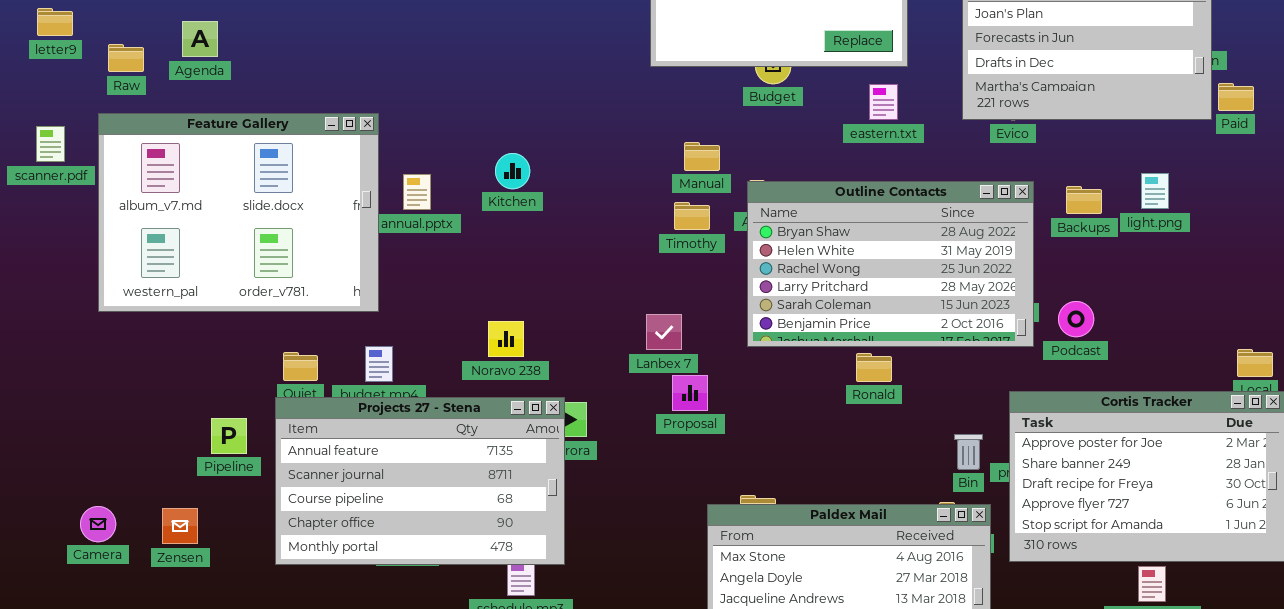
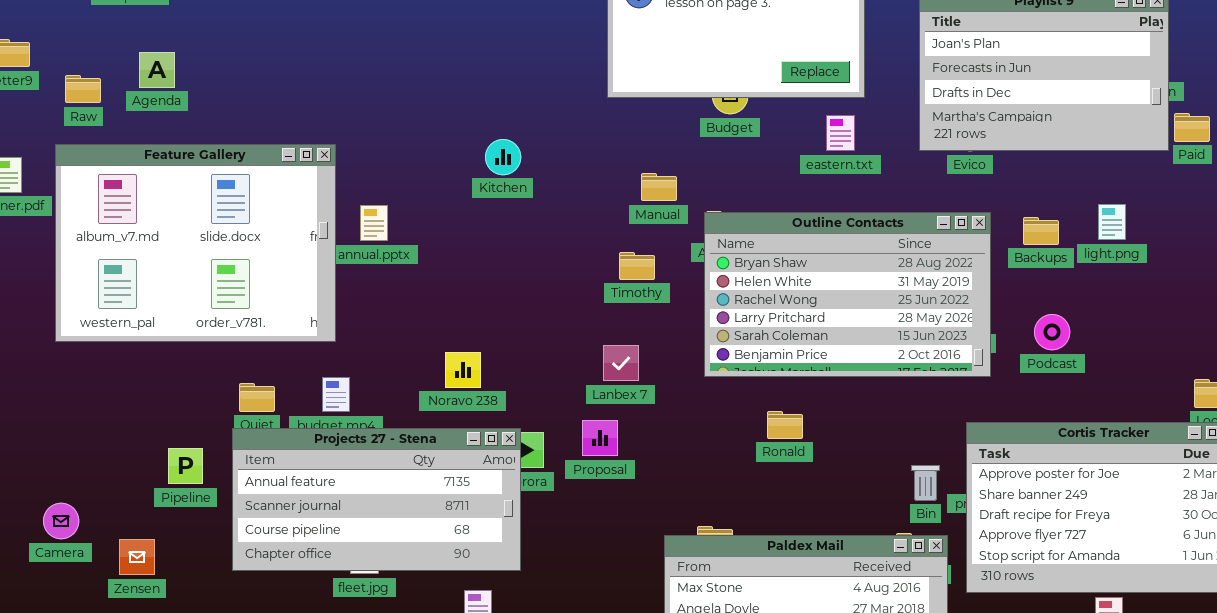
Kitchen: [495,153,530,189] -> [485,139,521,175], moved
Timothy: [674,202,710,230] -> [619,252,655,280], moved
Podcast: [1058,301,1094,337] -> [1034,314,1070,350], moved
Ronald: [856,353,892,382] -> [767,411,803,439], moved
Proposal: [672,375,708,411] -> [582,420,618,456], moved
Projects 27 - Stena: [275,397,565,565] -> [232,428,521,571], resized
Camera: [80,506,116,542] -> [43,503,79,539], moved

